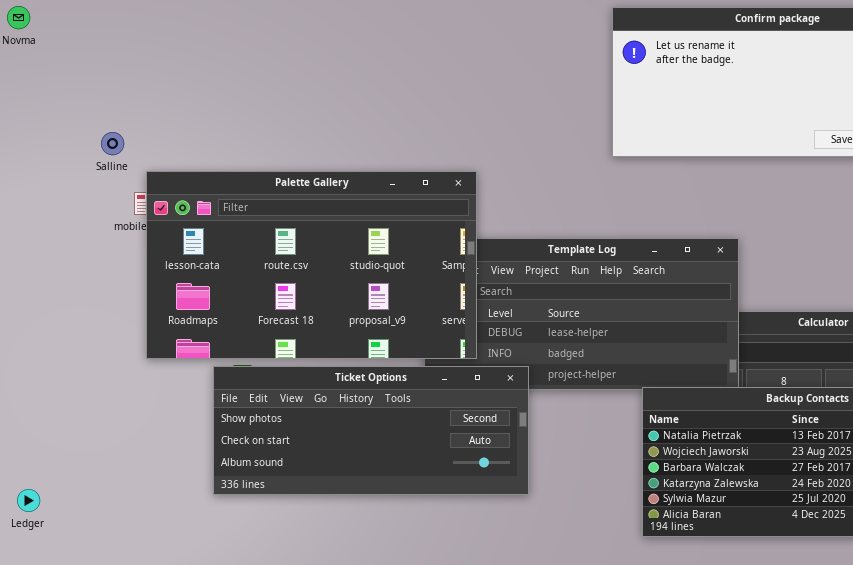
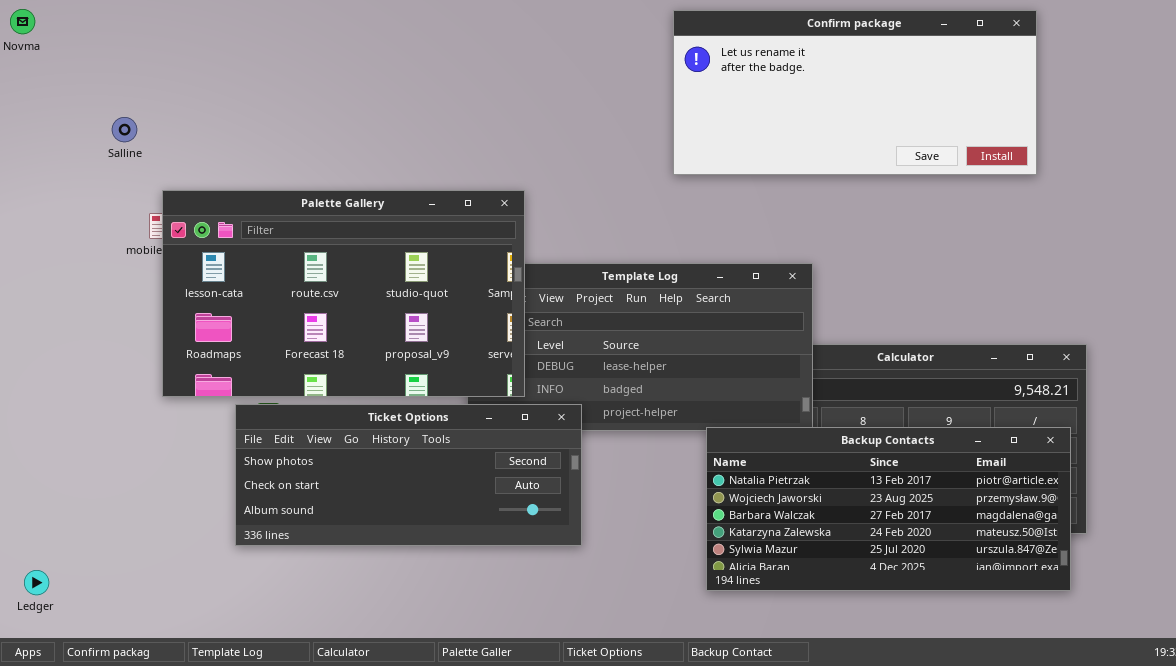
Salline: [101,132,124,155] -> [112,117,137,142], moved
Ledger: [17,489,40,512] -> [24,570,49,595], moved

